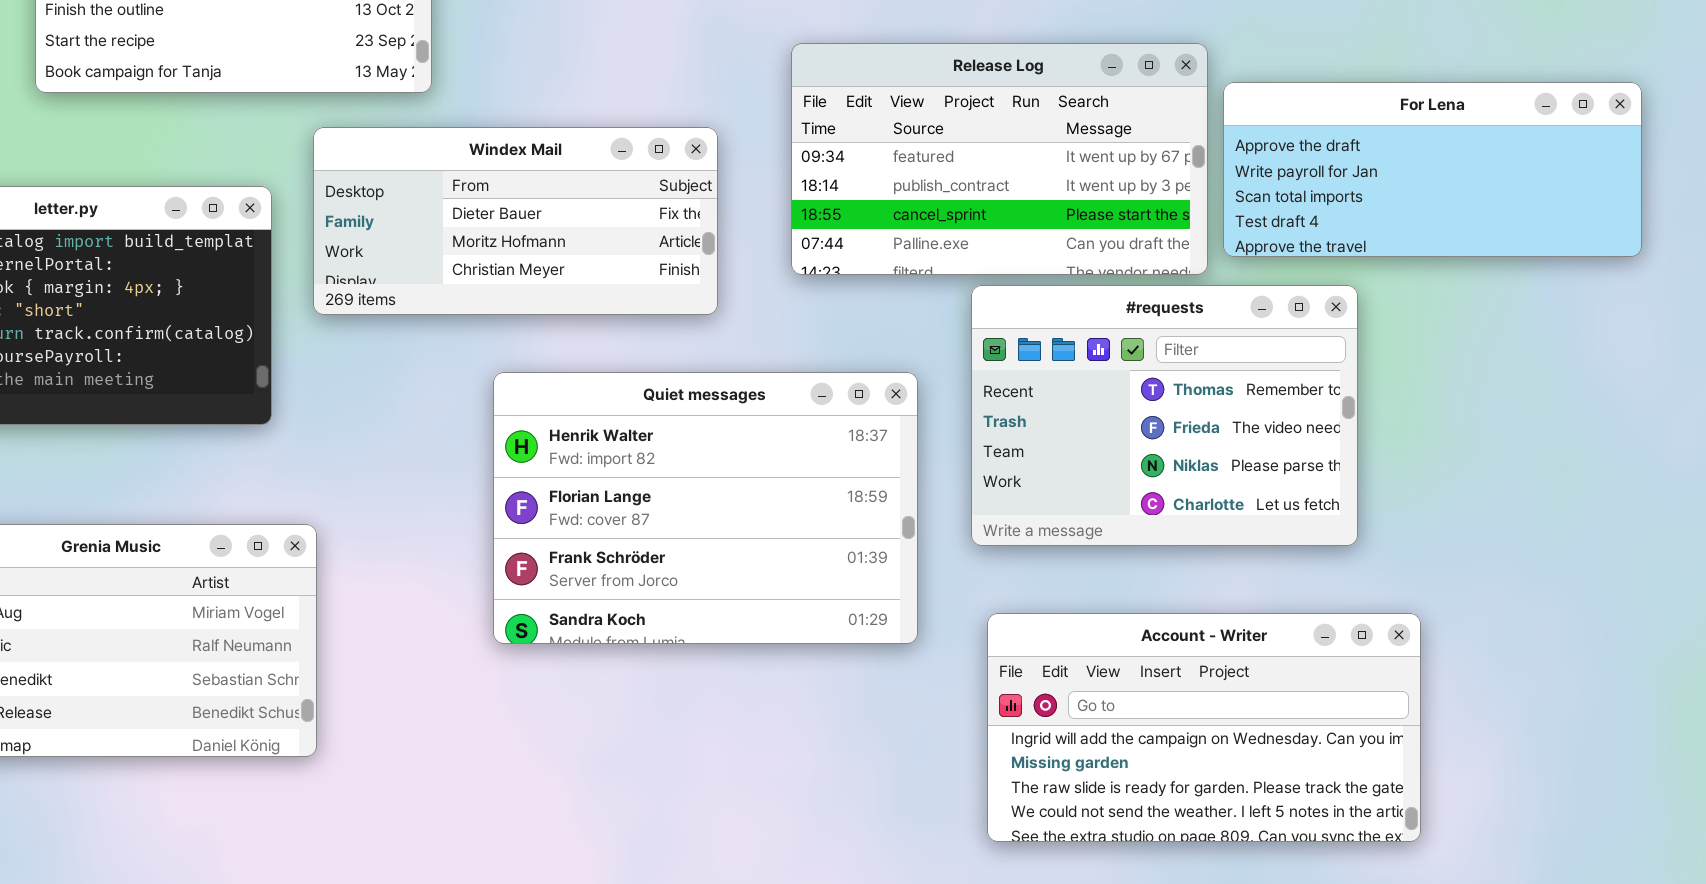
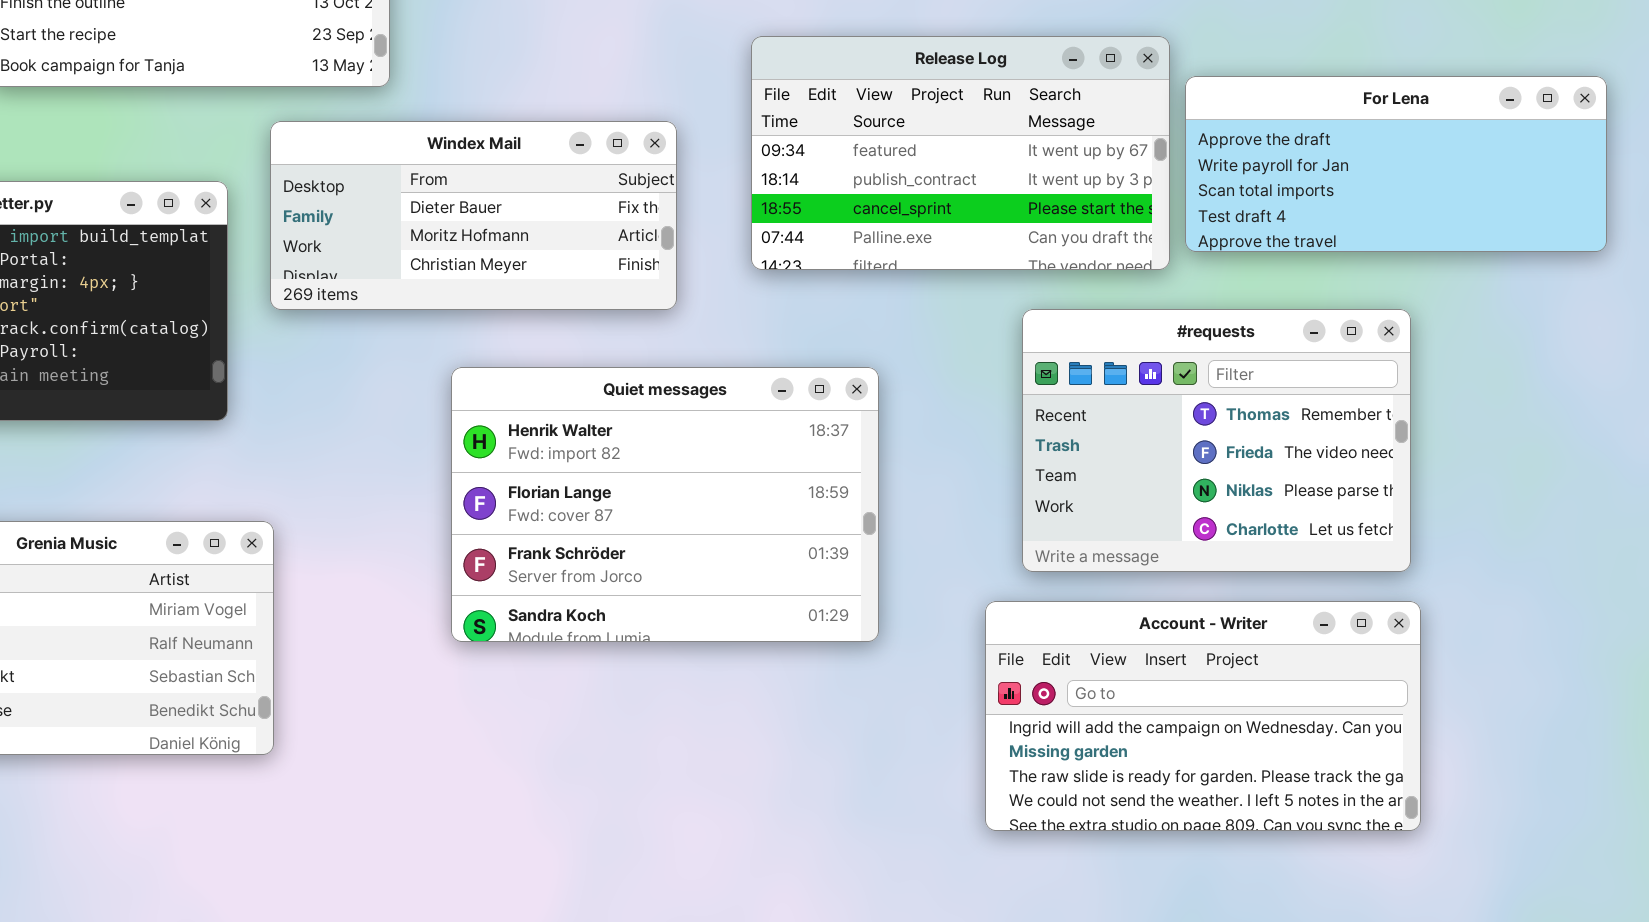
#requests: [971,285,1358,546] -> [1022,309,1411,572], moved
Account - Writer: [987,613,1421,842] -> [985,601,1421,831], moved

